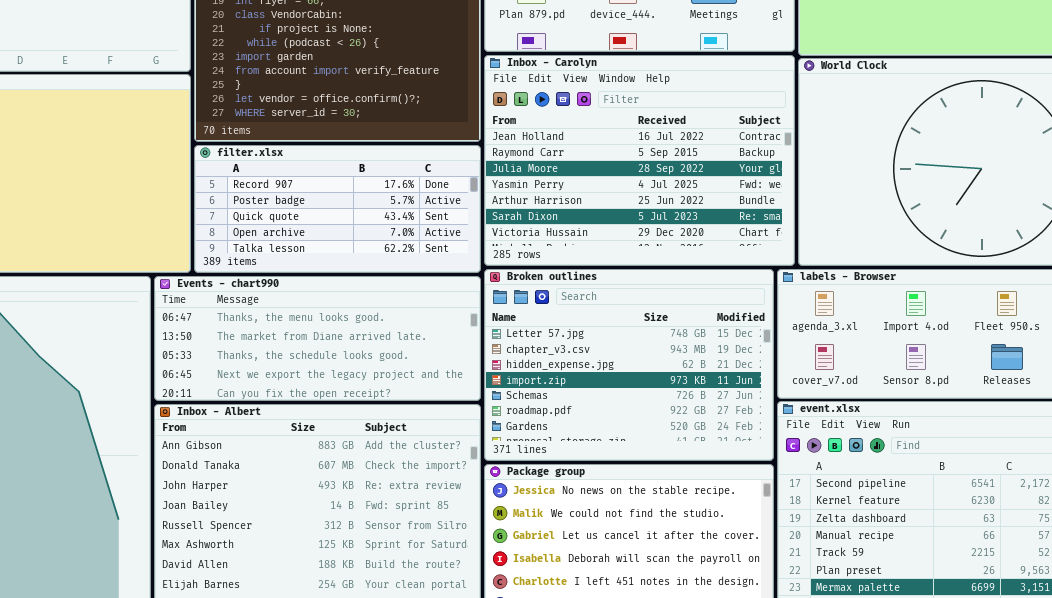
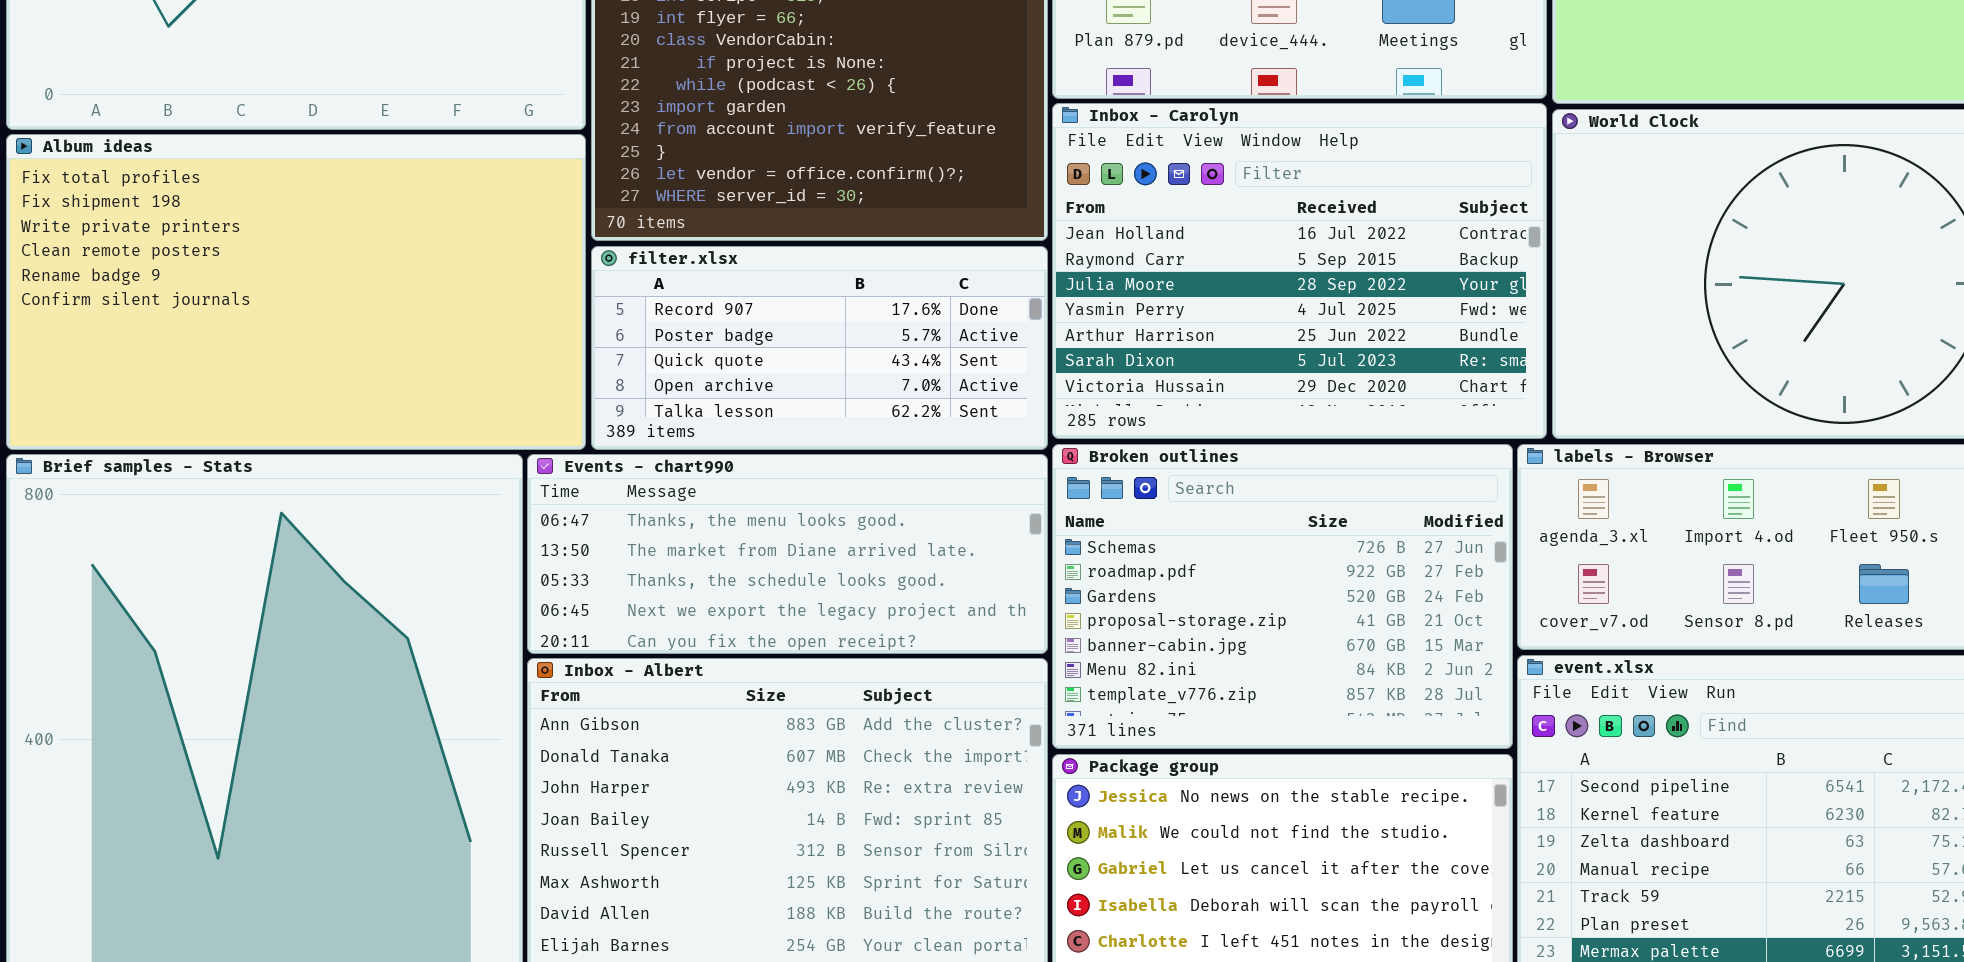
Broken outlines: [484,269,774,461] -> [1052,444,1513,749], scrolled down 4 rows

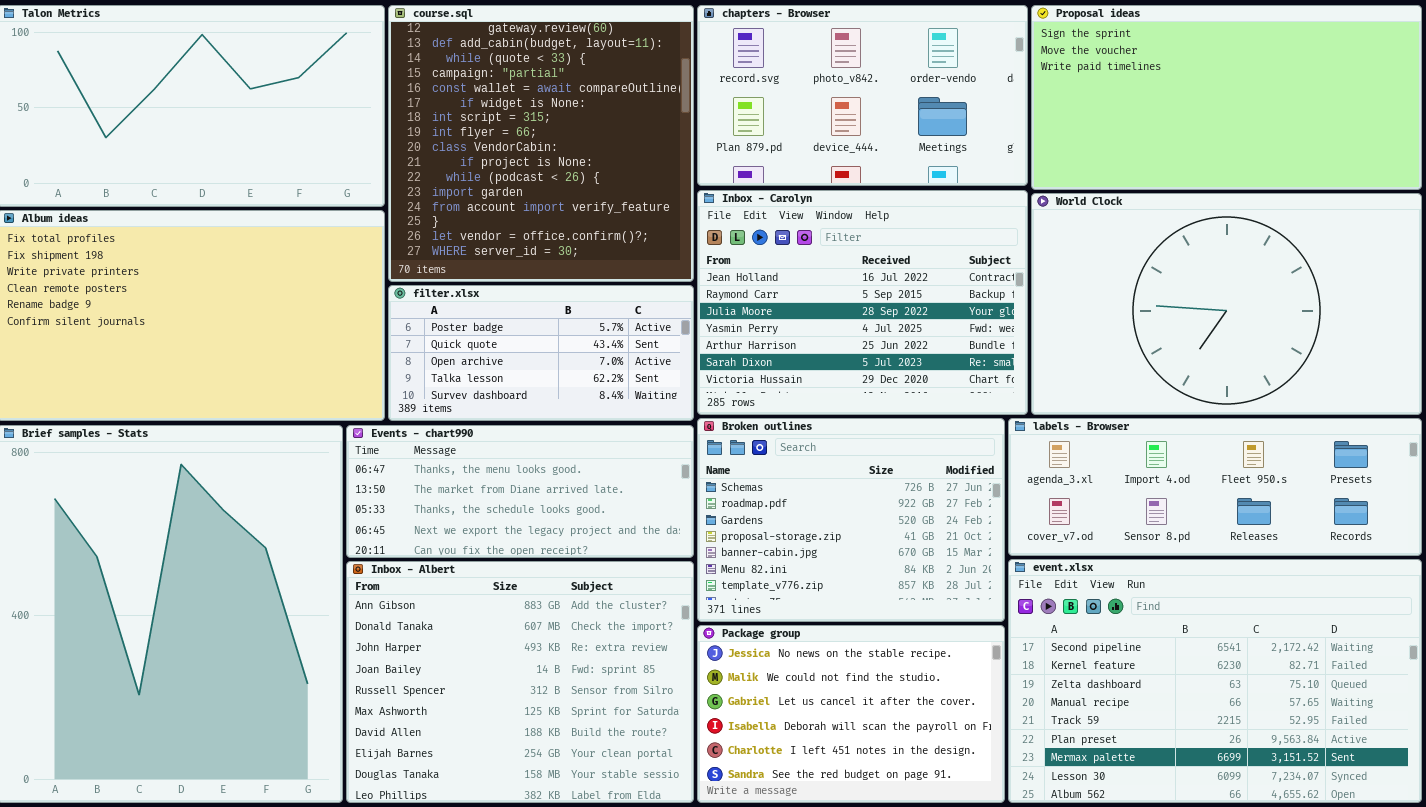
filter.xlsx: [591,246,1048,450] -> [388,285,694,421], scrolled down 1 row

